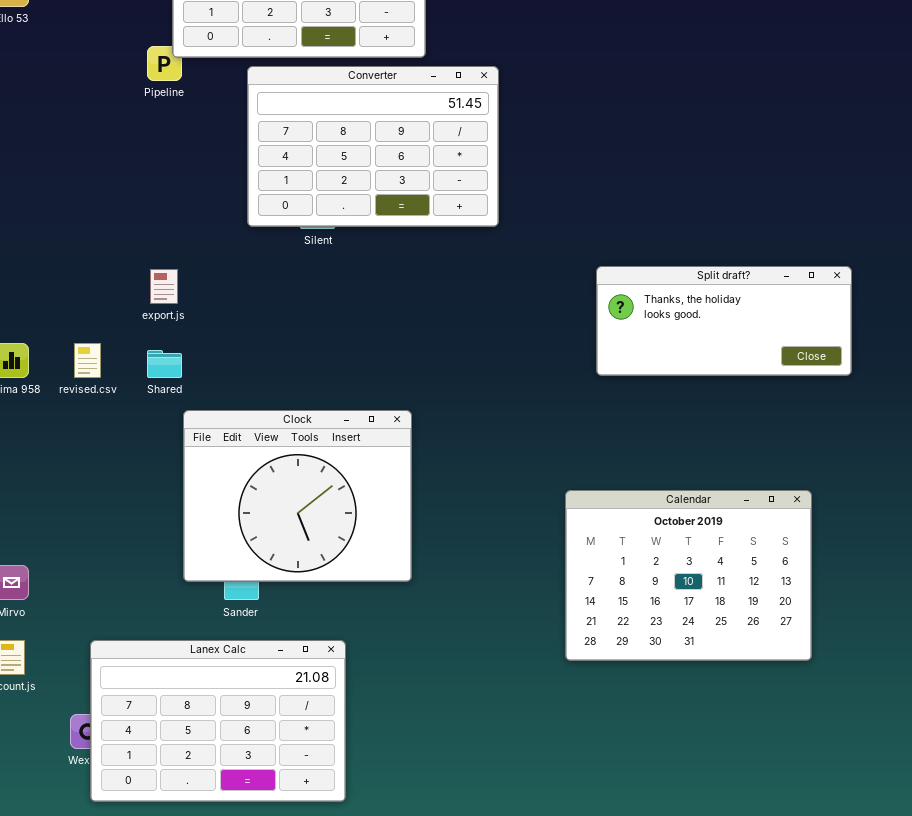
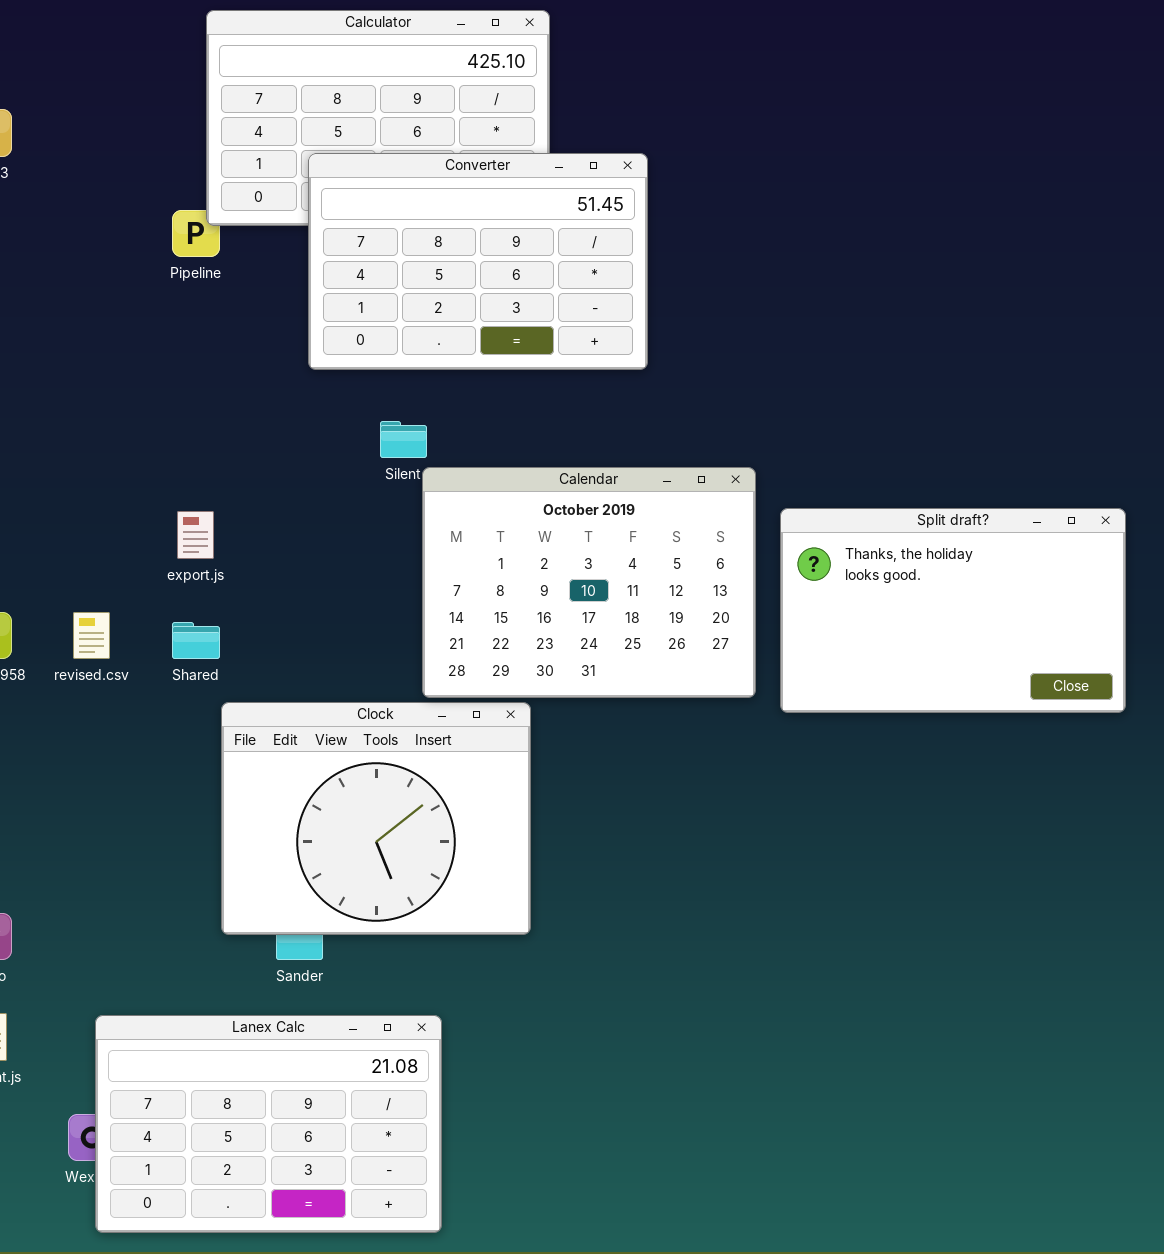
Converter: [247,66,499,227] -> [308,153,648,370], moved
Split draft?: [596,266,852,376] -> [780,508,1126,713], resized
Calendar: [565,490,812,661] -> [422,467,756,698], moved

